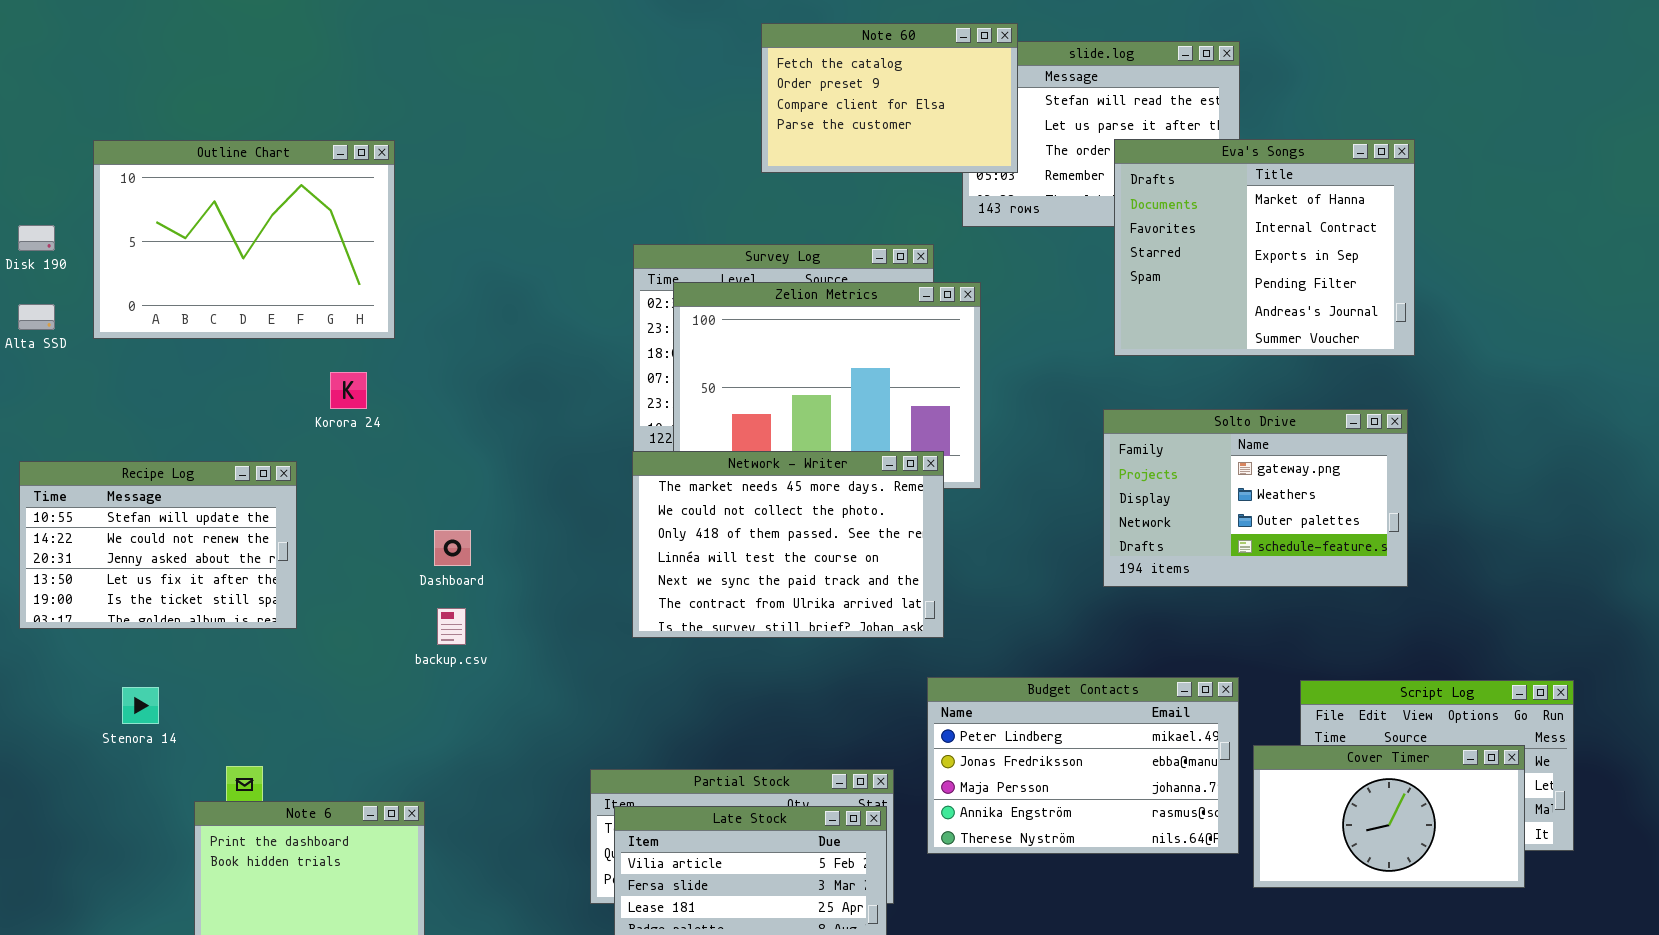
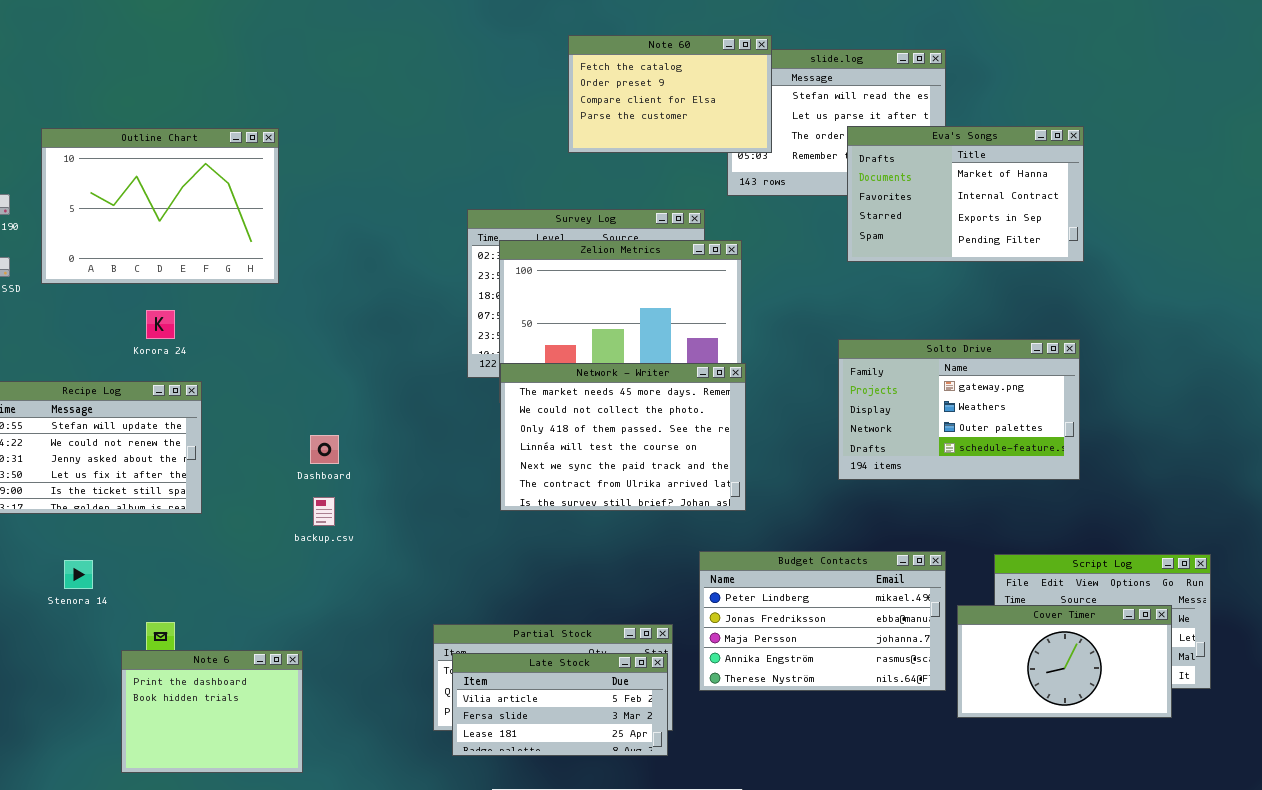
Eva's Songs: [1114,139,1415,356] -> [847,126,1084,262], resized
Korora 24: [330,372,367,409] -> [146,310,175,339], moved
Network - Writer: [632,451,944,638] -> [500,363,746,511], moved

